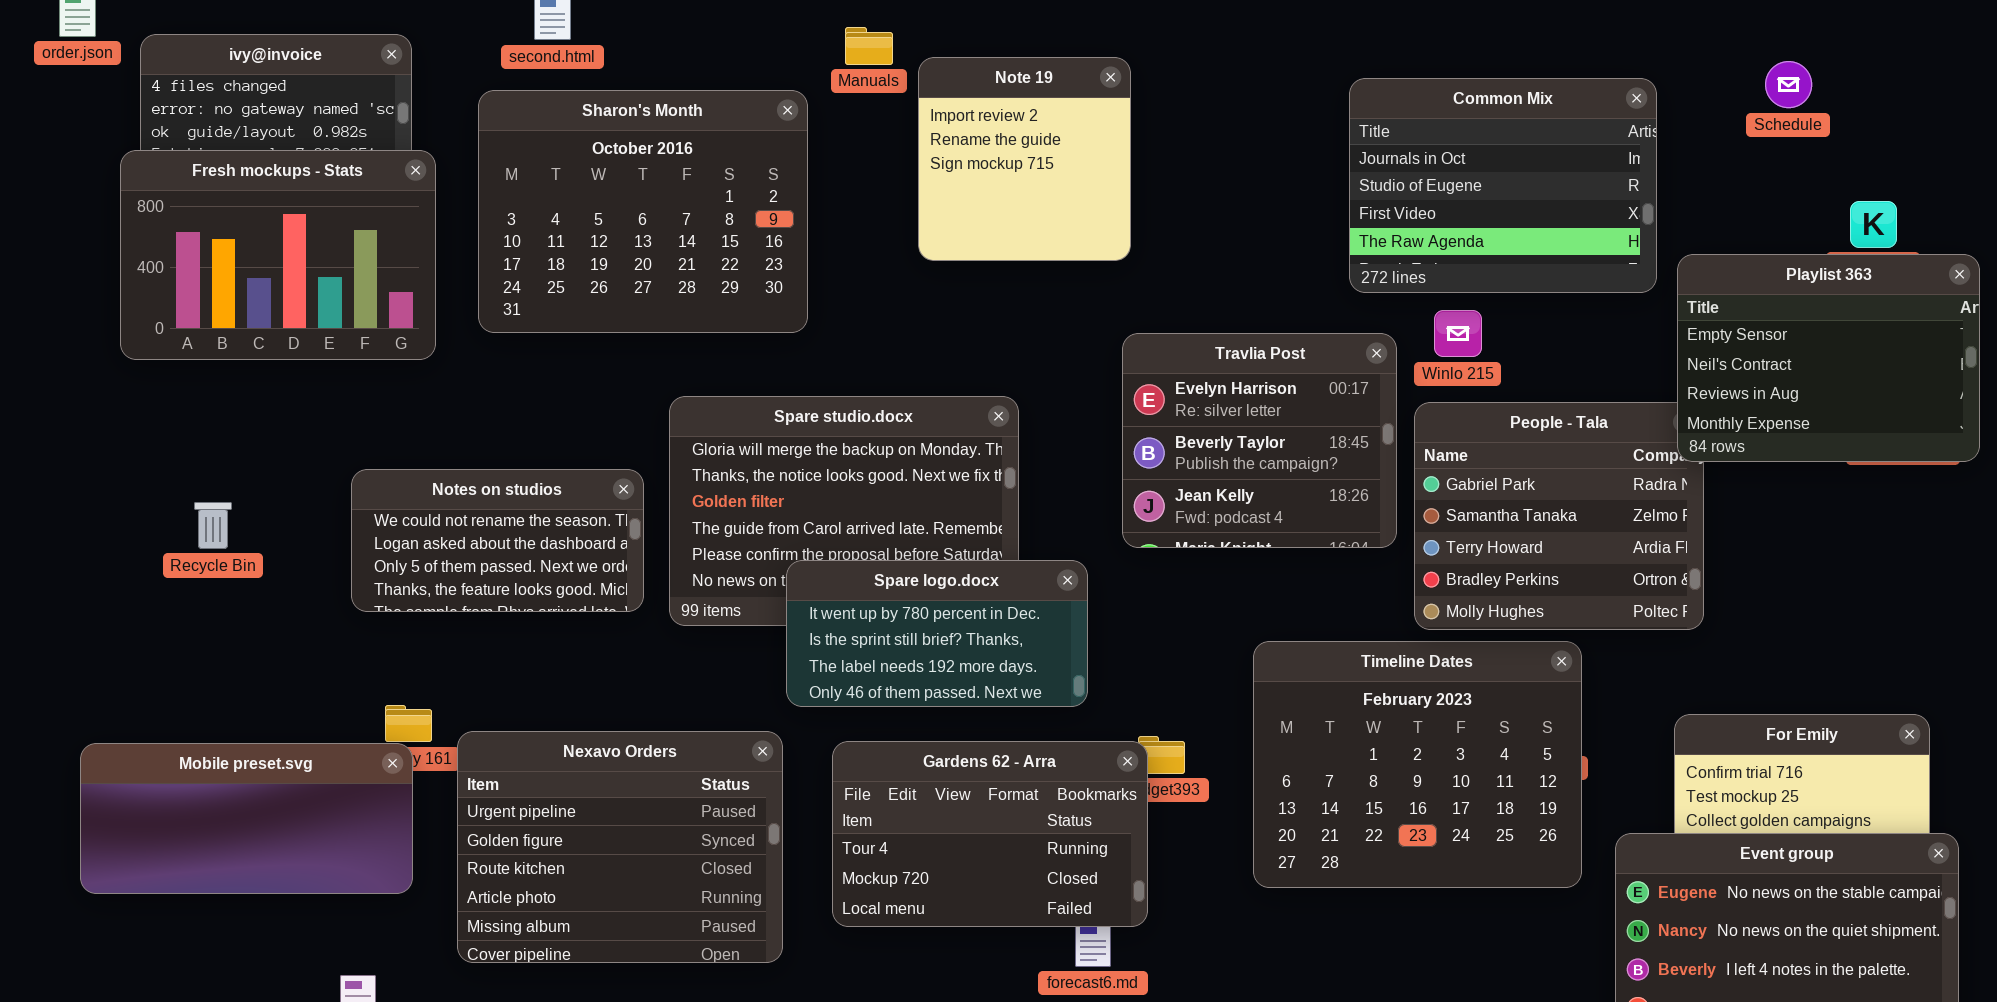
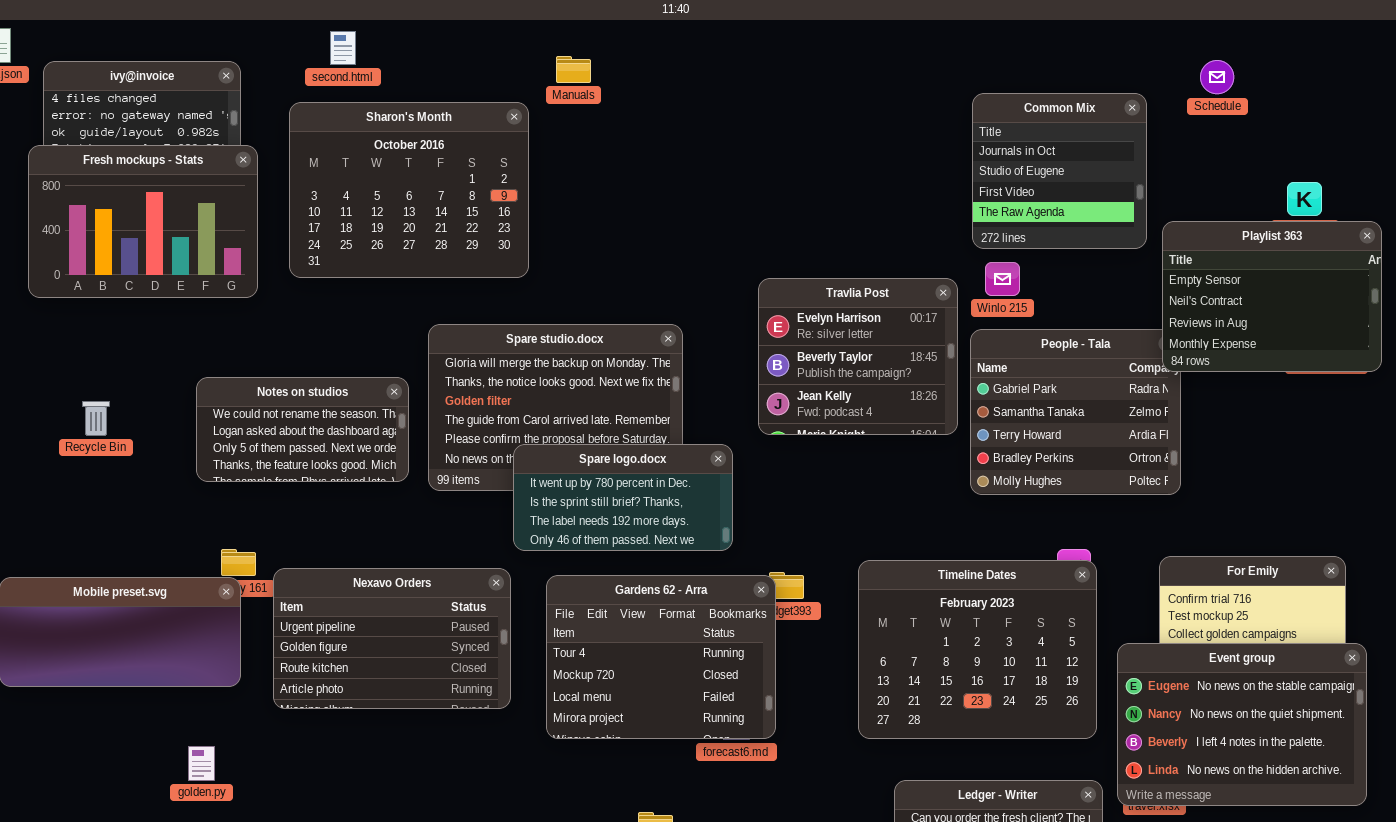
Note 19: [918,57,1131,261] -> none, closed
Schedule: [1765,61,1812,108] -> [1200,60,1234,94], moved
Common Mix: [1349,78,1657,293] -> [972,93,1147,249], resized
Timeline Dates: [1253,641,1582,888] -> [858,560,1097,739], moved
Nexavo Orders: [457,731,783,963] -> [273,568,511,709], resized
Gardens 62 - Arra: [832,741,1148,927] -> [546,575,776,739], resized

